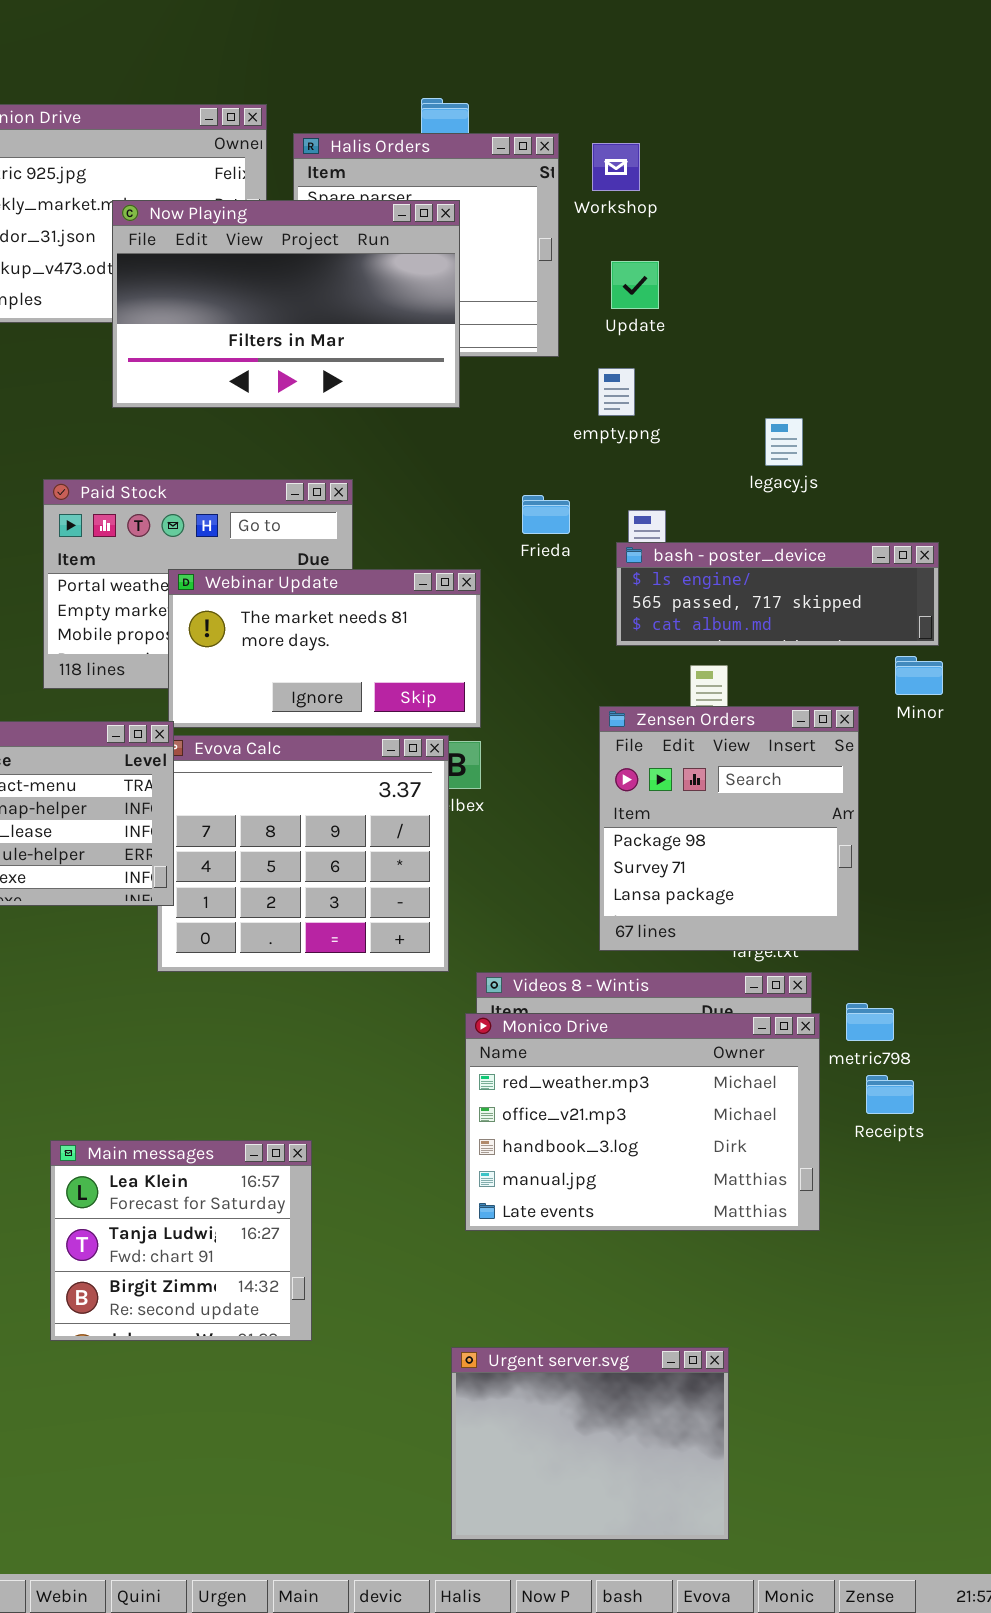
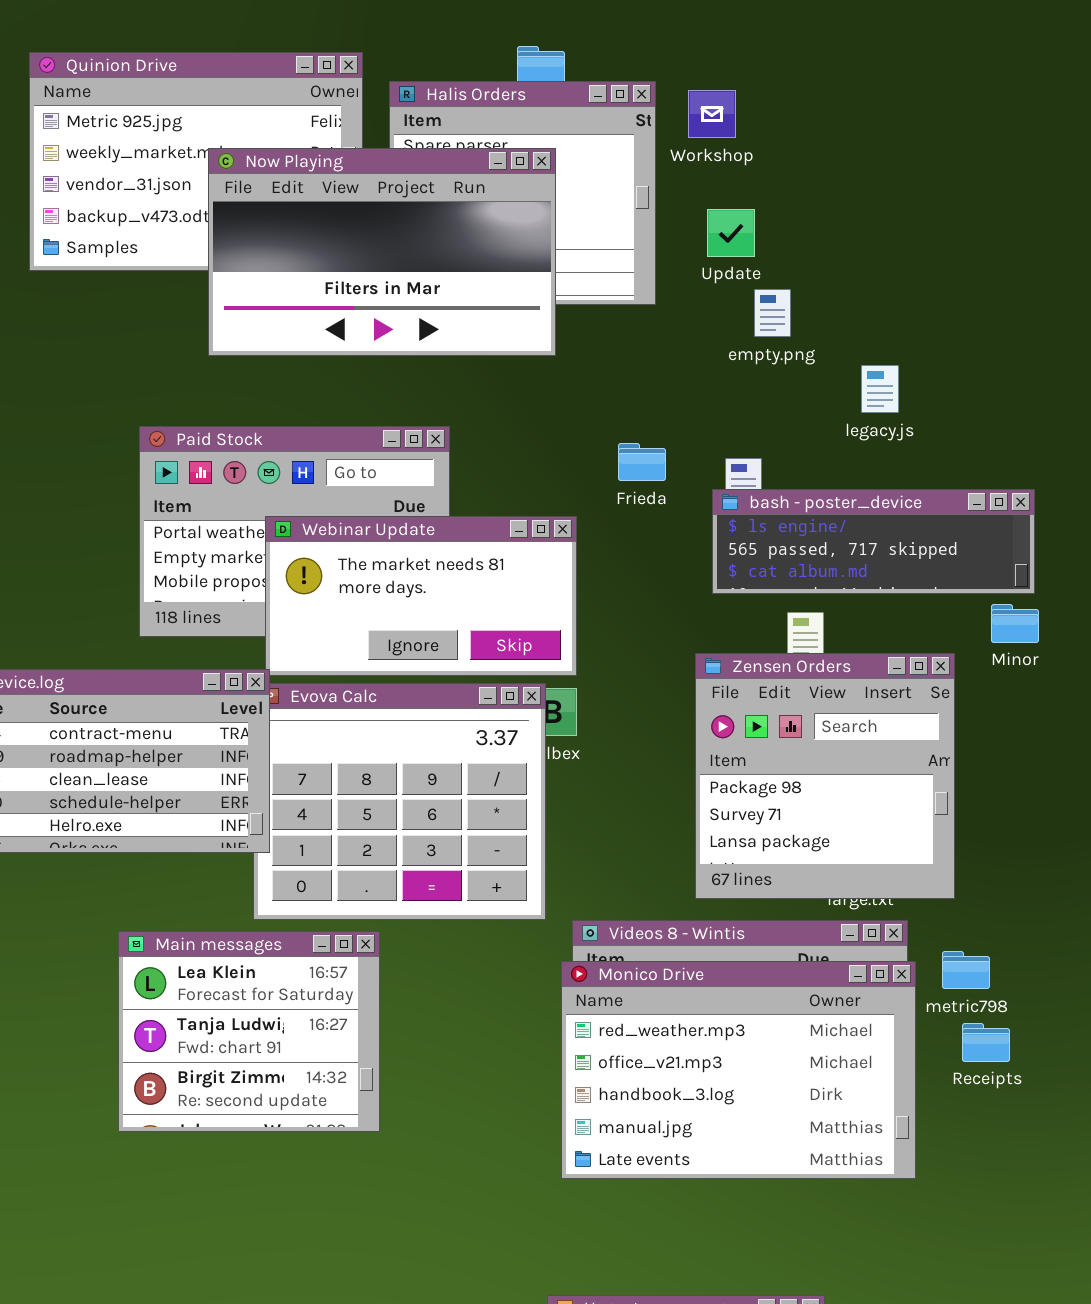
empty.png: [598,368,635,416] -> [754,289,791,337], moved
Main messages: [50,1140,312,1341] -> [118,931,380,1132], moved

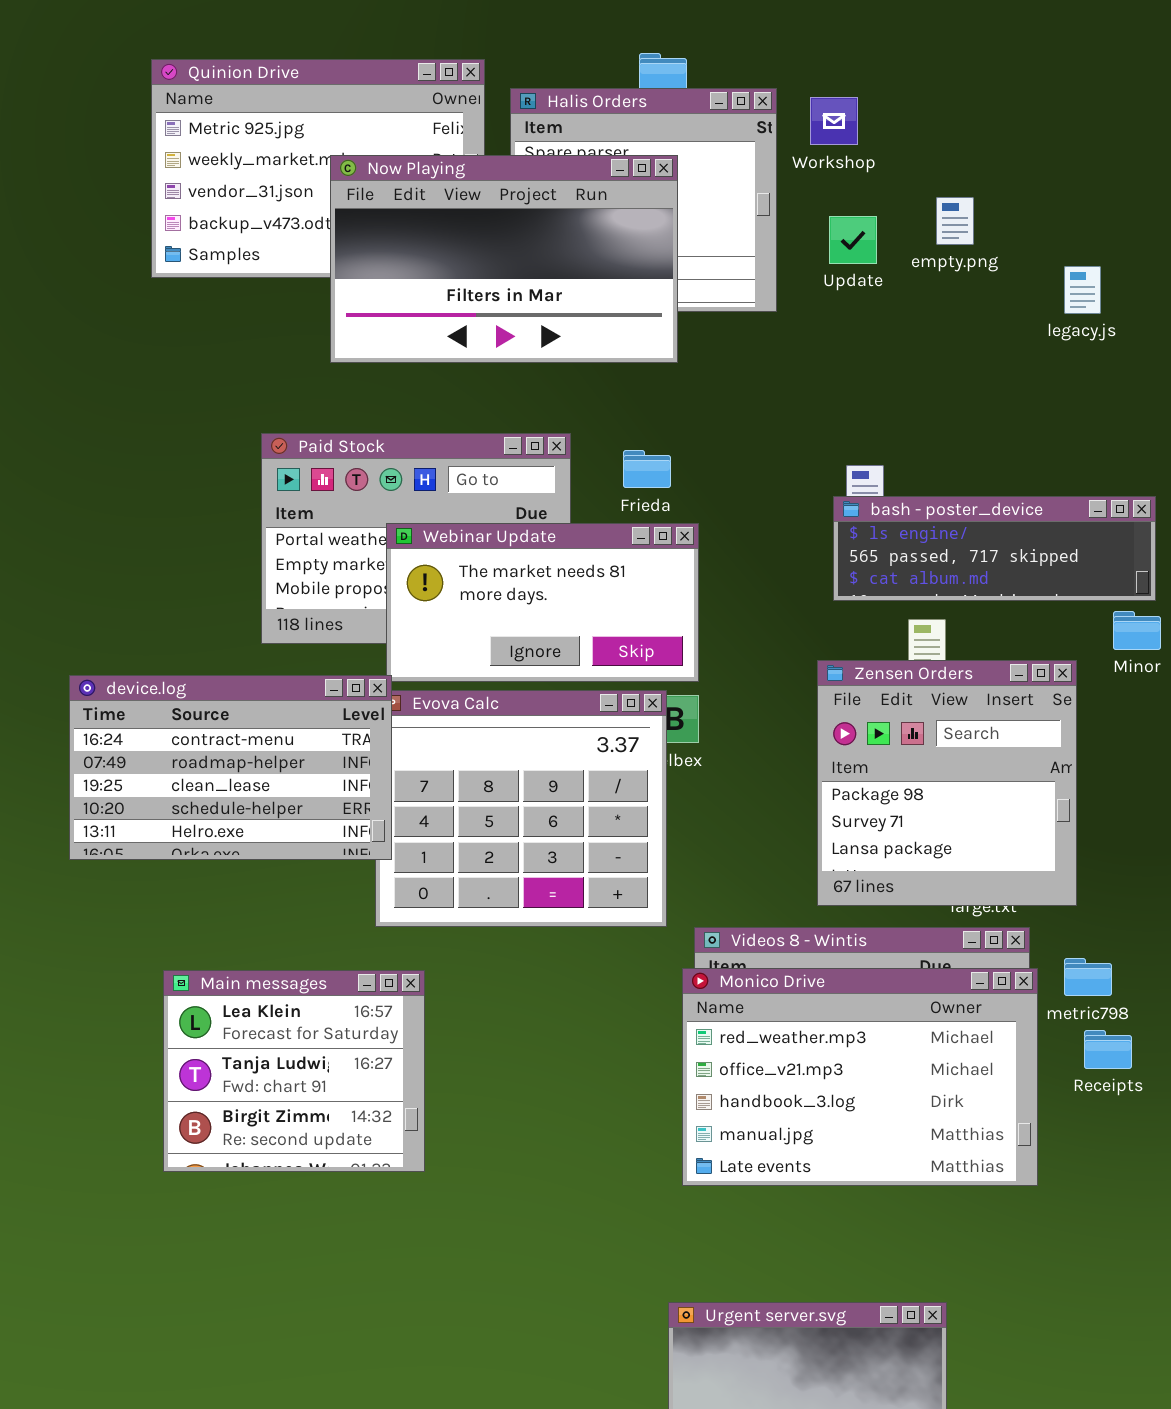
empty.png: [754,289,791,337] -> [936,197,974,245], moved
legacy.js: [861,365,899,413] -> [1064,266,1101,314], moved
Frieda: [618,443,666,481] -> [623,450,671,488], moved
Main messages: [118,931,380,1132] -> [163,970,425,1172], moved

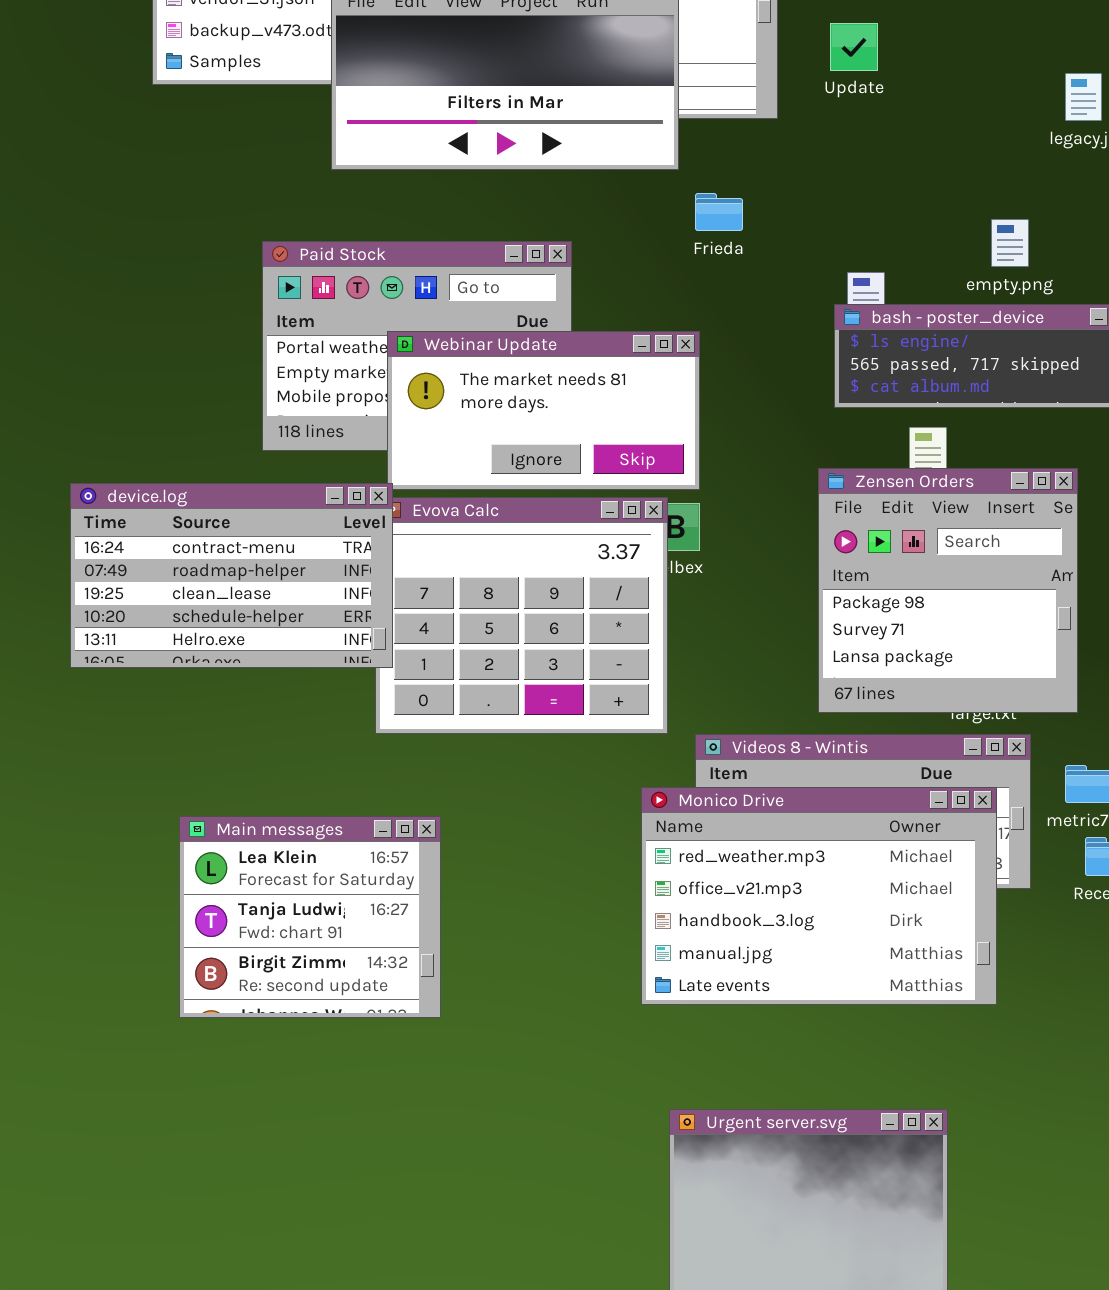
empty.png: [936,197,974,245] -> [991,219,1029,267], moved
Frieda: [623,450,671,488] -> [695,193,743,231], moved
Monico Drive: [682,968,1038,1186] -> [641,787,997,1005], moved
Main messages: [163,970,425,1172] -> [179,816,441,1018], moved

